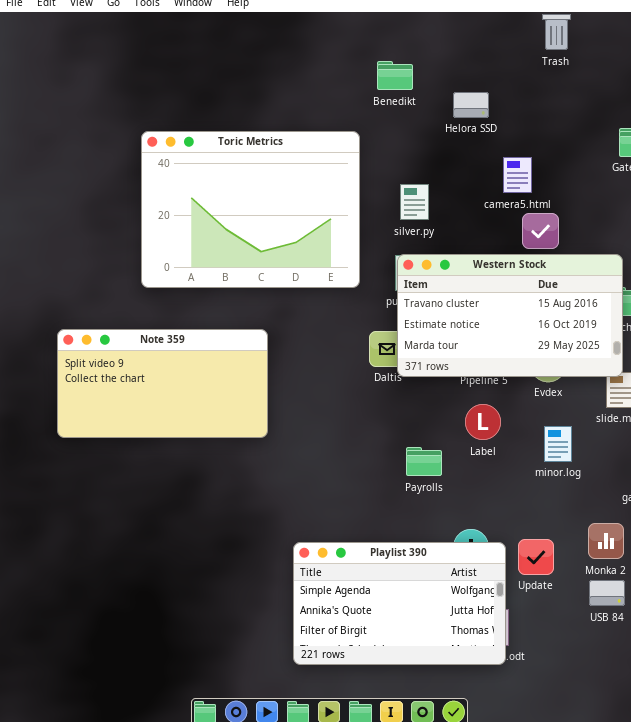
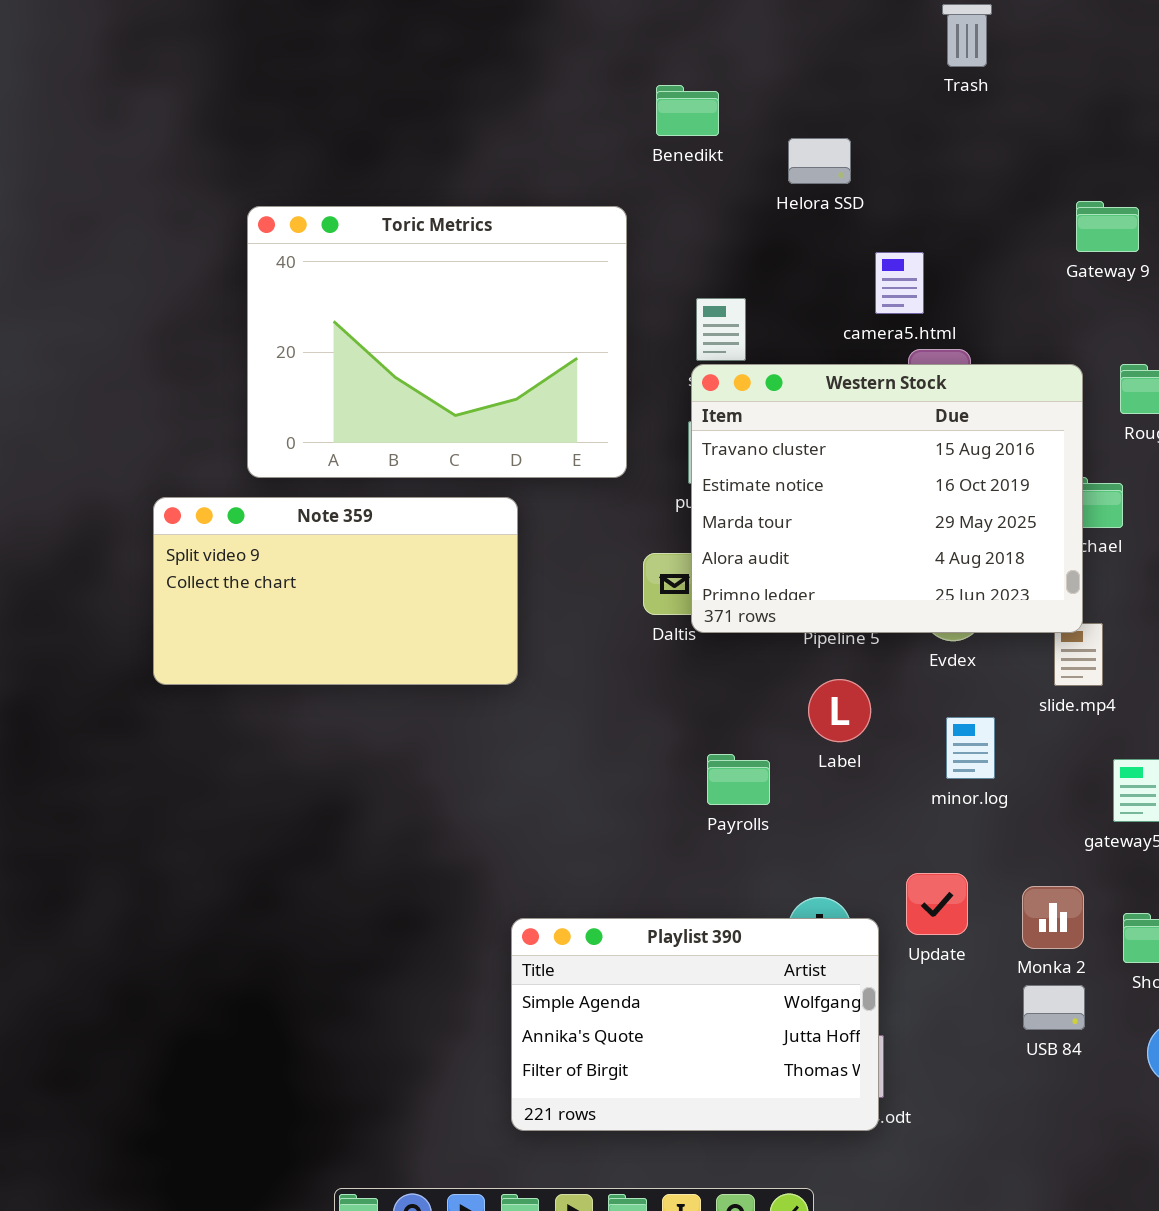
Western Stock: [397,254,623,377] -> [691,364,1083,633], resized
Note 359: [57,329,268,438] -> [153,497,518,685], moved
Update: [518,539,554,575] -> [906,873,968,935], moved

